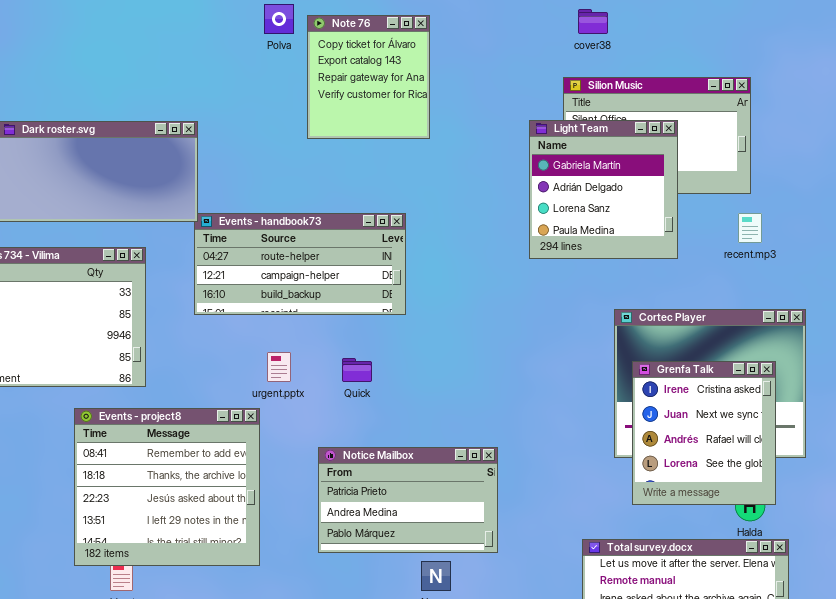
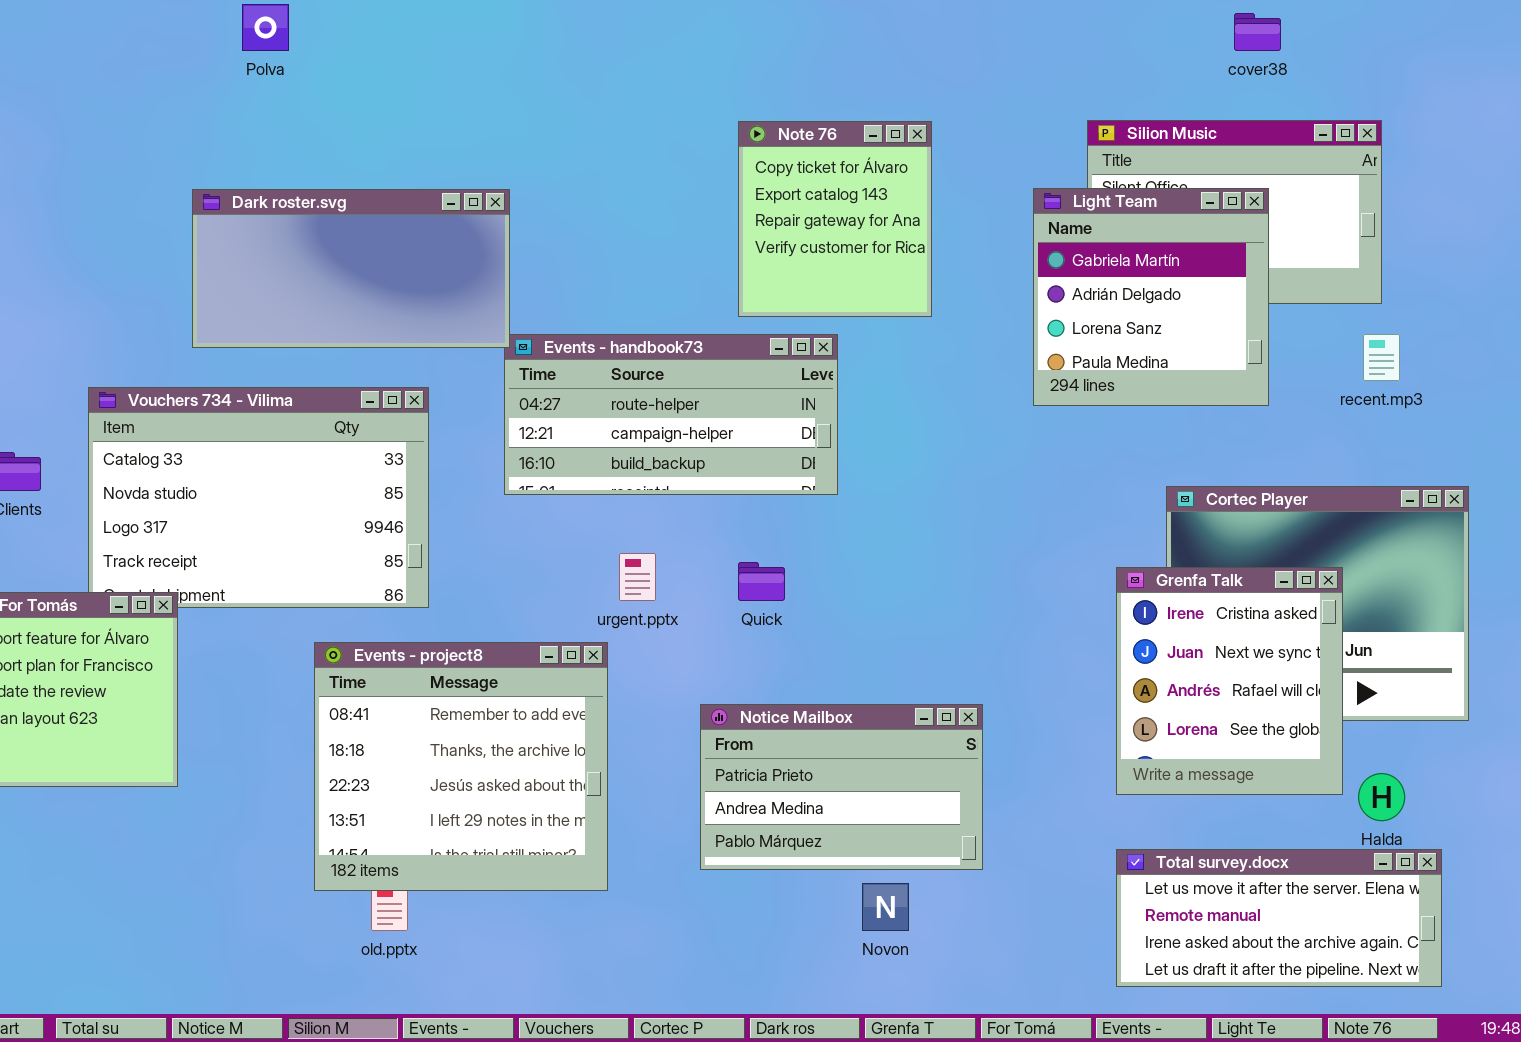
Polva: [264,4,294,34] -> [242,4,289,51], moved
cover38: [578,9,608,34] -> [1234,13,1281,51], moved
Note 76: [307,15,430,139] -> [738,121,932,317], moved
Grenfa Talk: [632,361,776,505] -> [1116,567,1343,795], moved

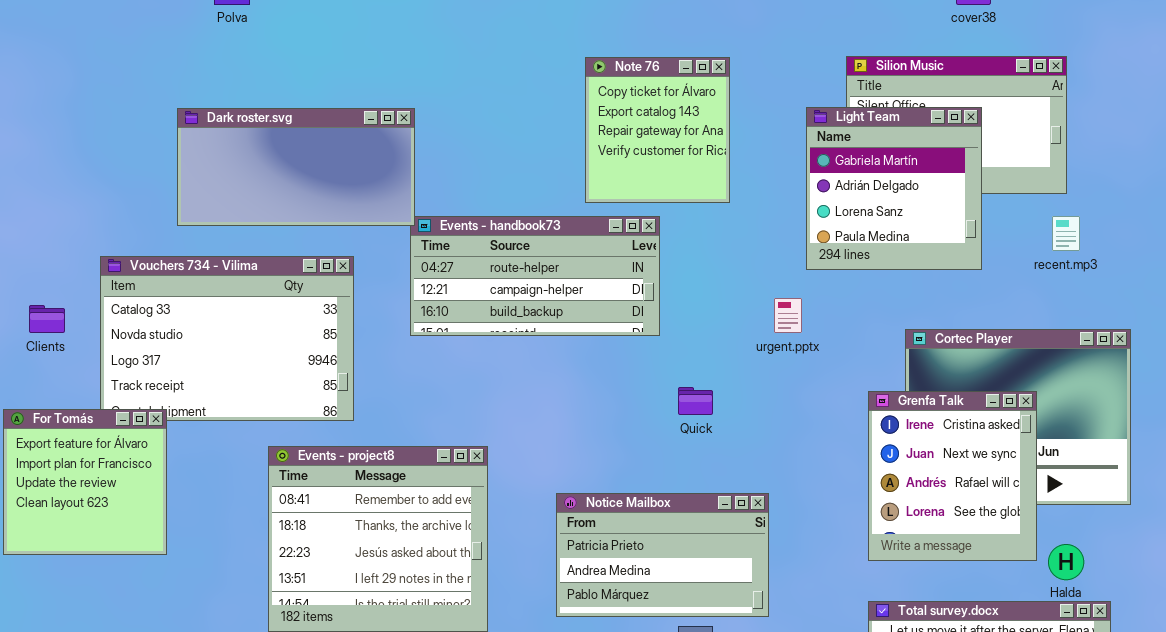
urgent.pptx: [619,553,656,601] -> [774,298,802,333], moved
Quick: [738,562,785,601] -> [678,387,713,415], moved

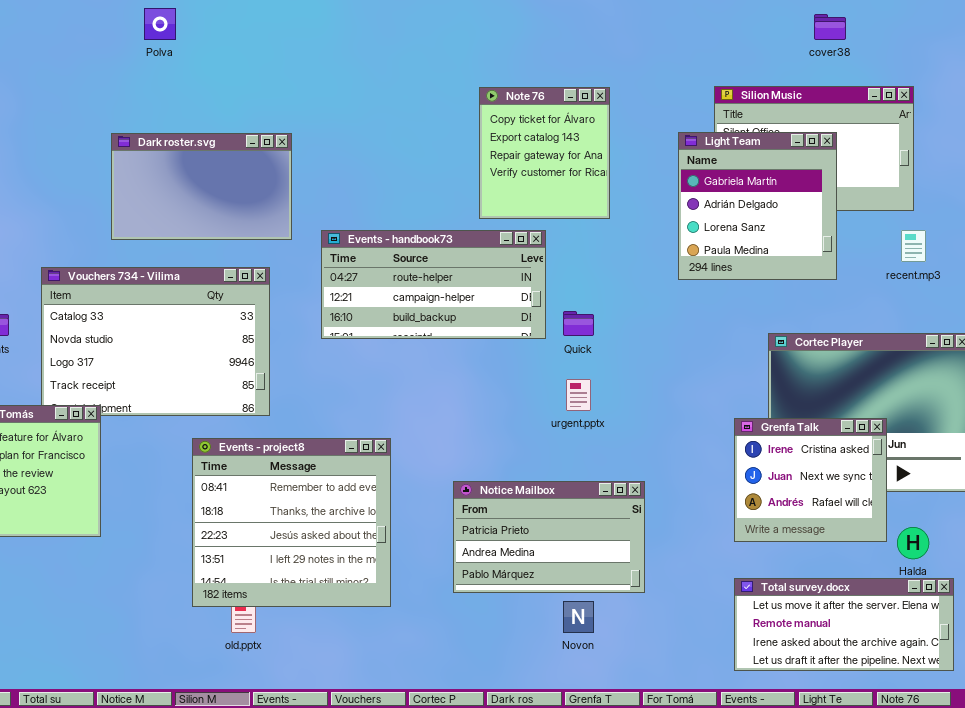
Dark roster.svg: [177,108,415,226] -> [111,133,292,240], resized
urgent.pptx: [774,298,802,333] -> [566,379,591,411], moved
Quick: [678,387,713,415] -> [563,311,594,336], moved
Grenfa Talk: [868,391,1037,561] -> [734,418,887,542], resized

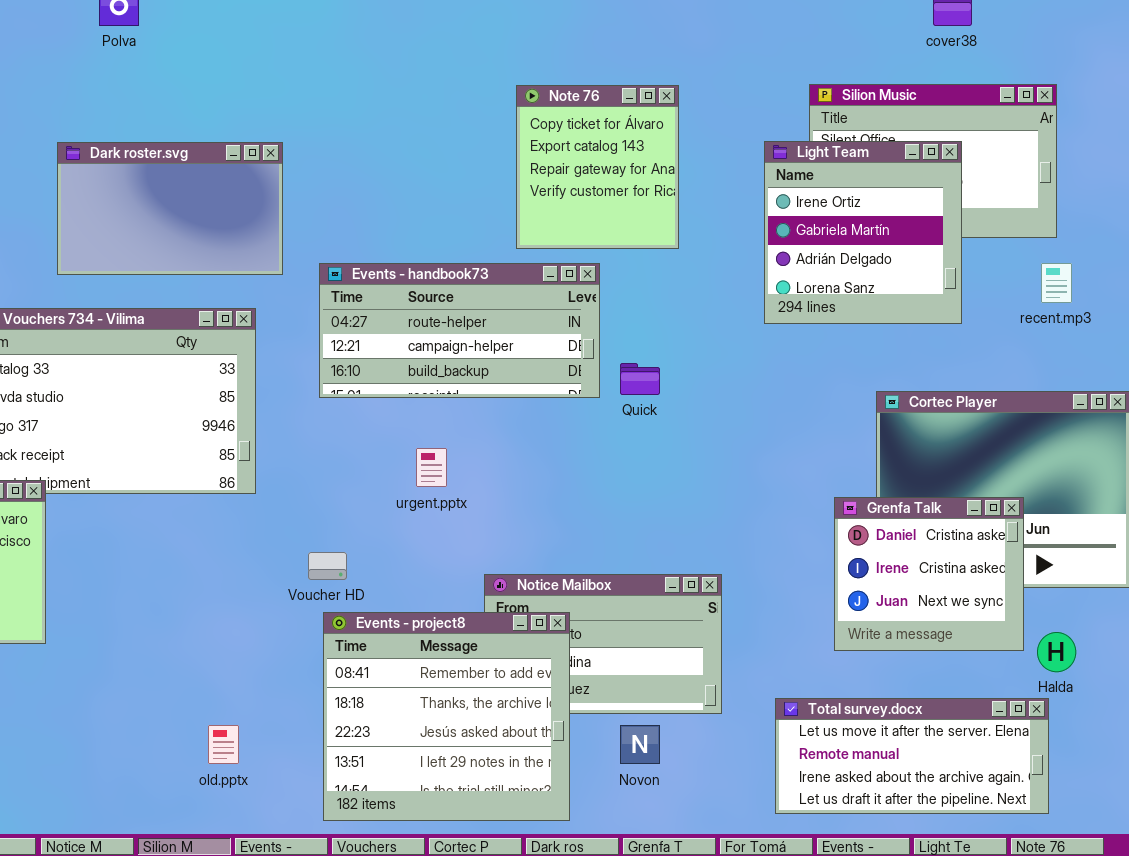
Light Team: [678,132,837,280] -> [764,141,962,324], scrolled up 1 row
urgent.pptx: [566,379,591,411] -> [416,448,447,487], moved
Grenfa Talk: [734,418,887,542] -> [834,497,1024,651], scrolled up 1 row
Events - project8: [192,438,391,607] -> [323,612,570,821], moved
Total survey.docx: [734,578,954,671] -> [775,698,1049,814], moved

